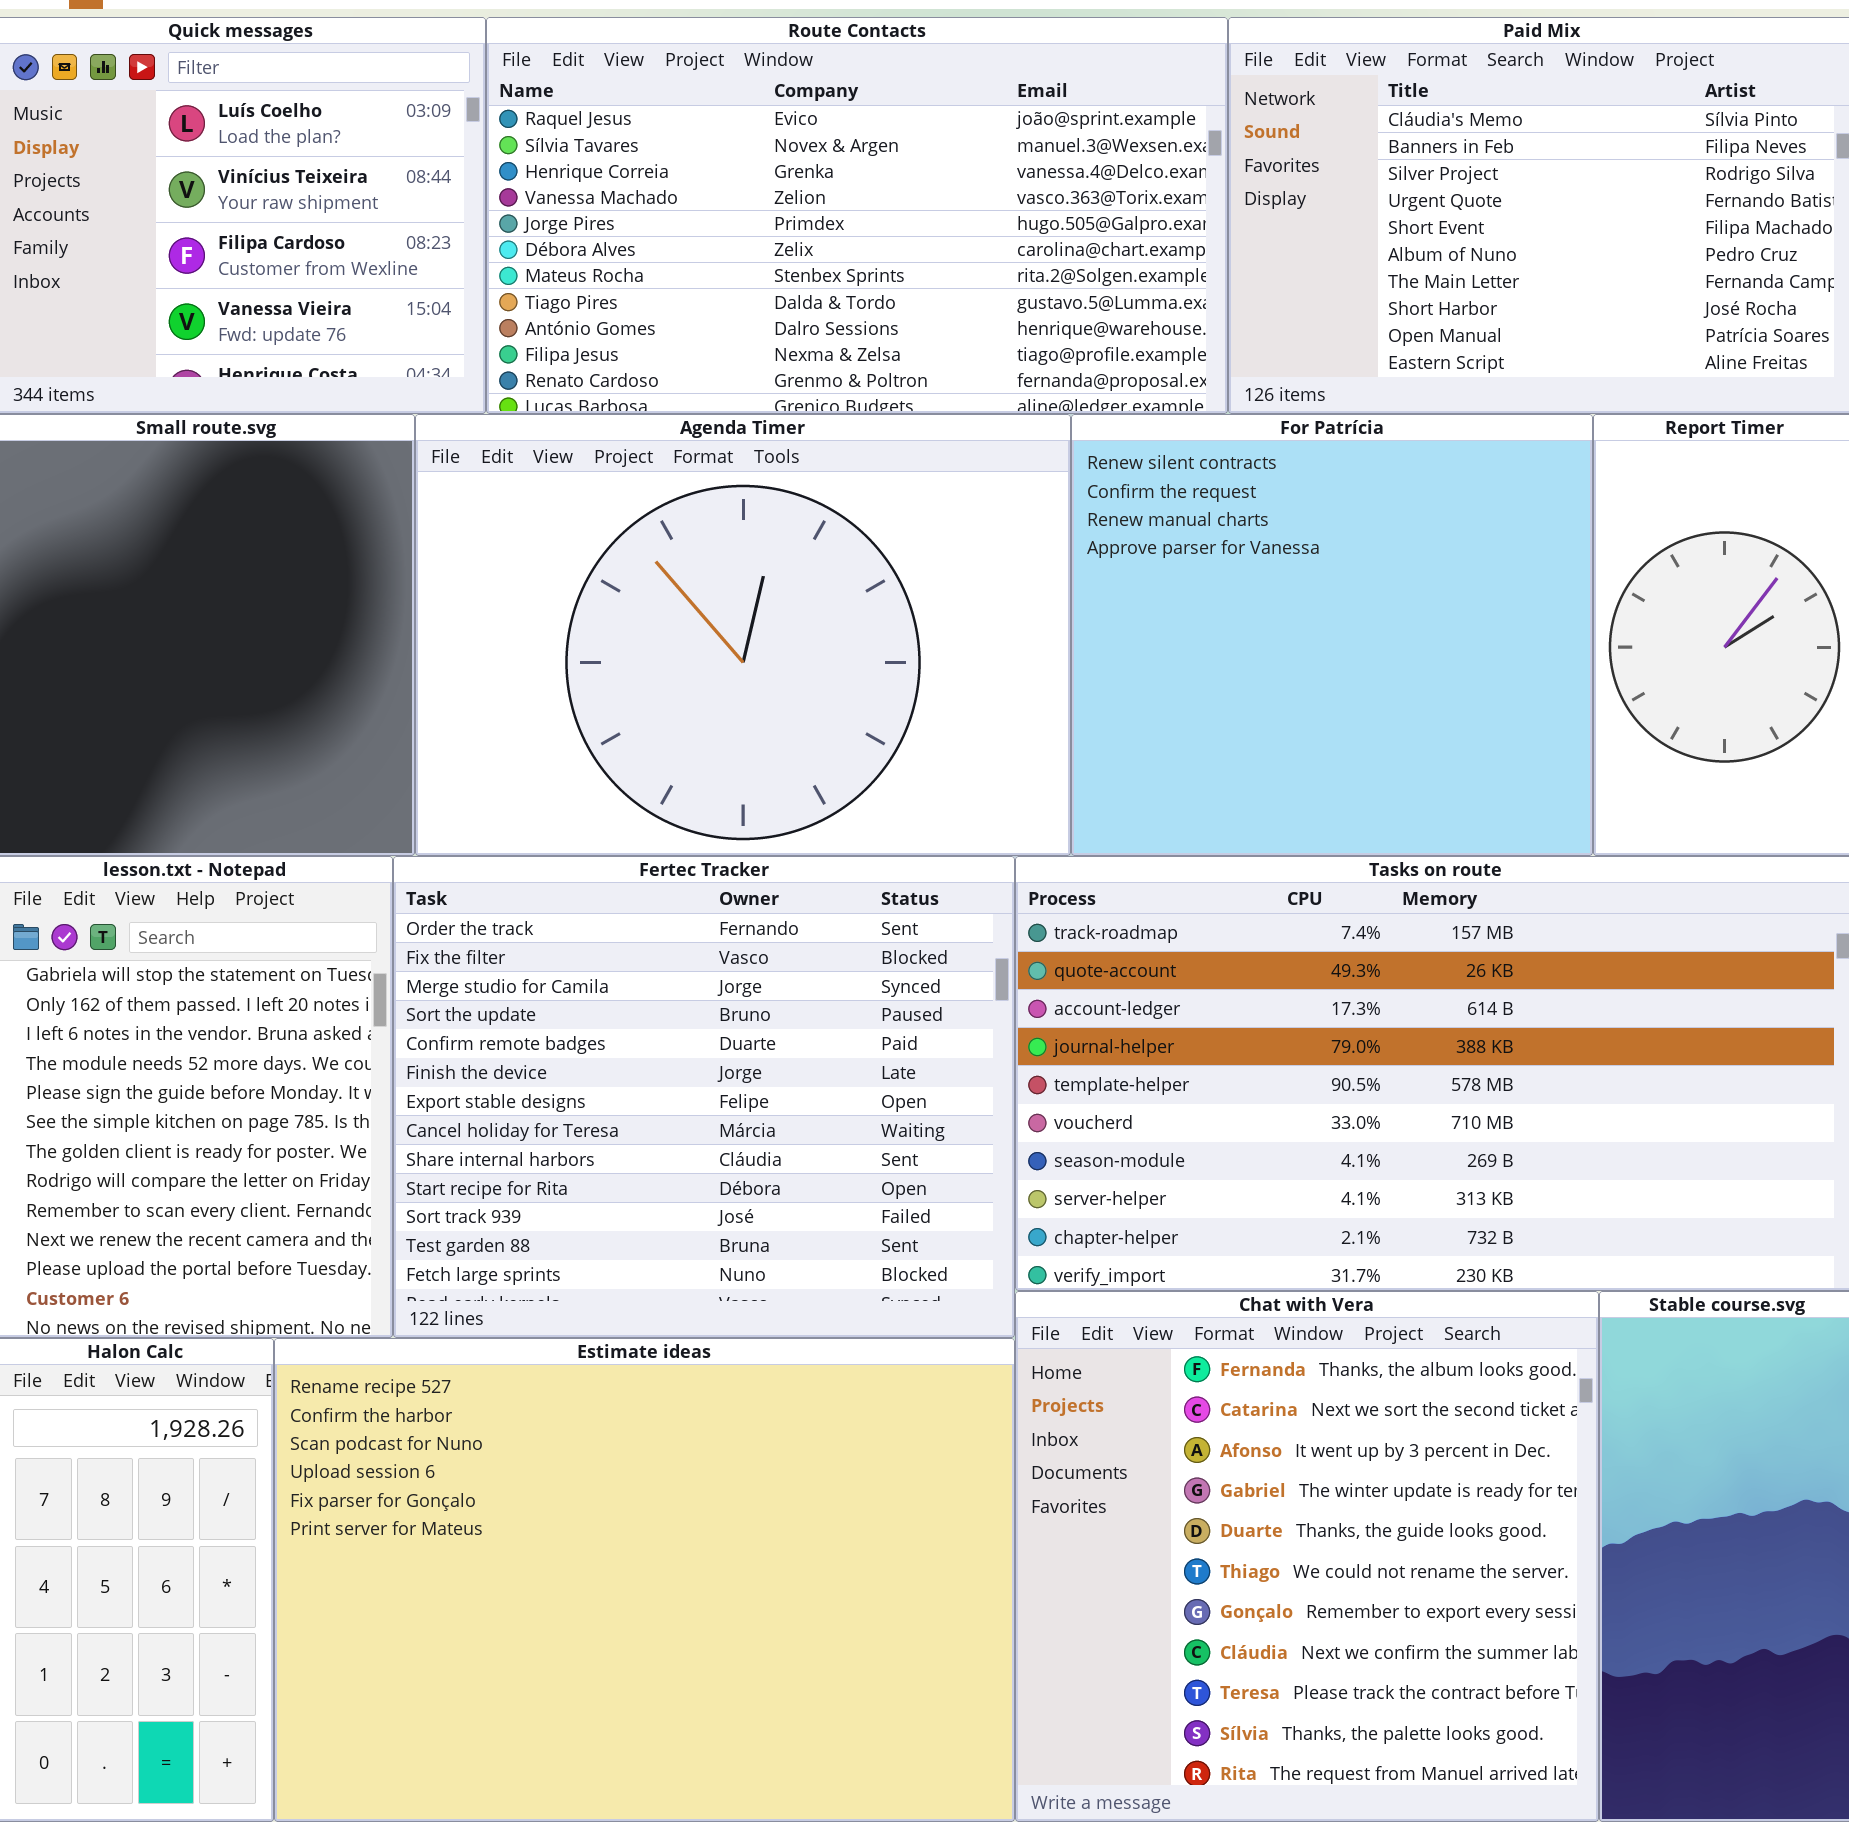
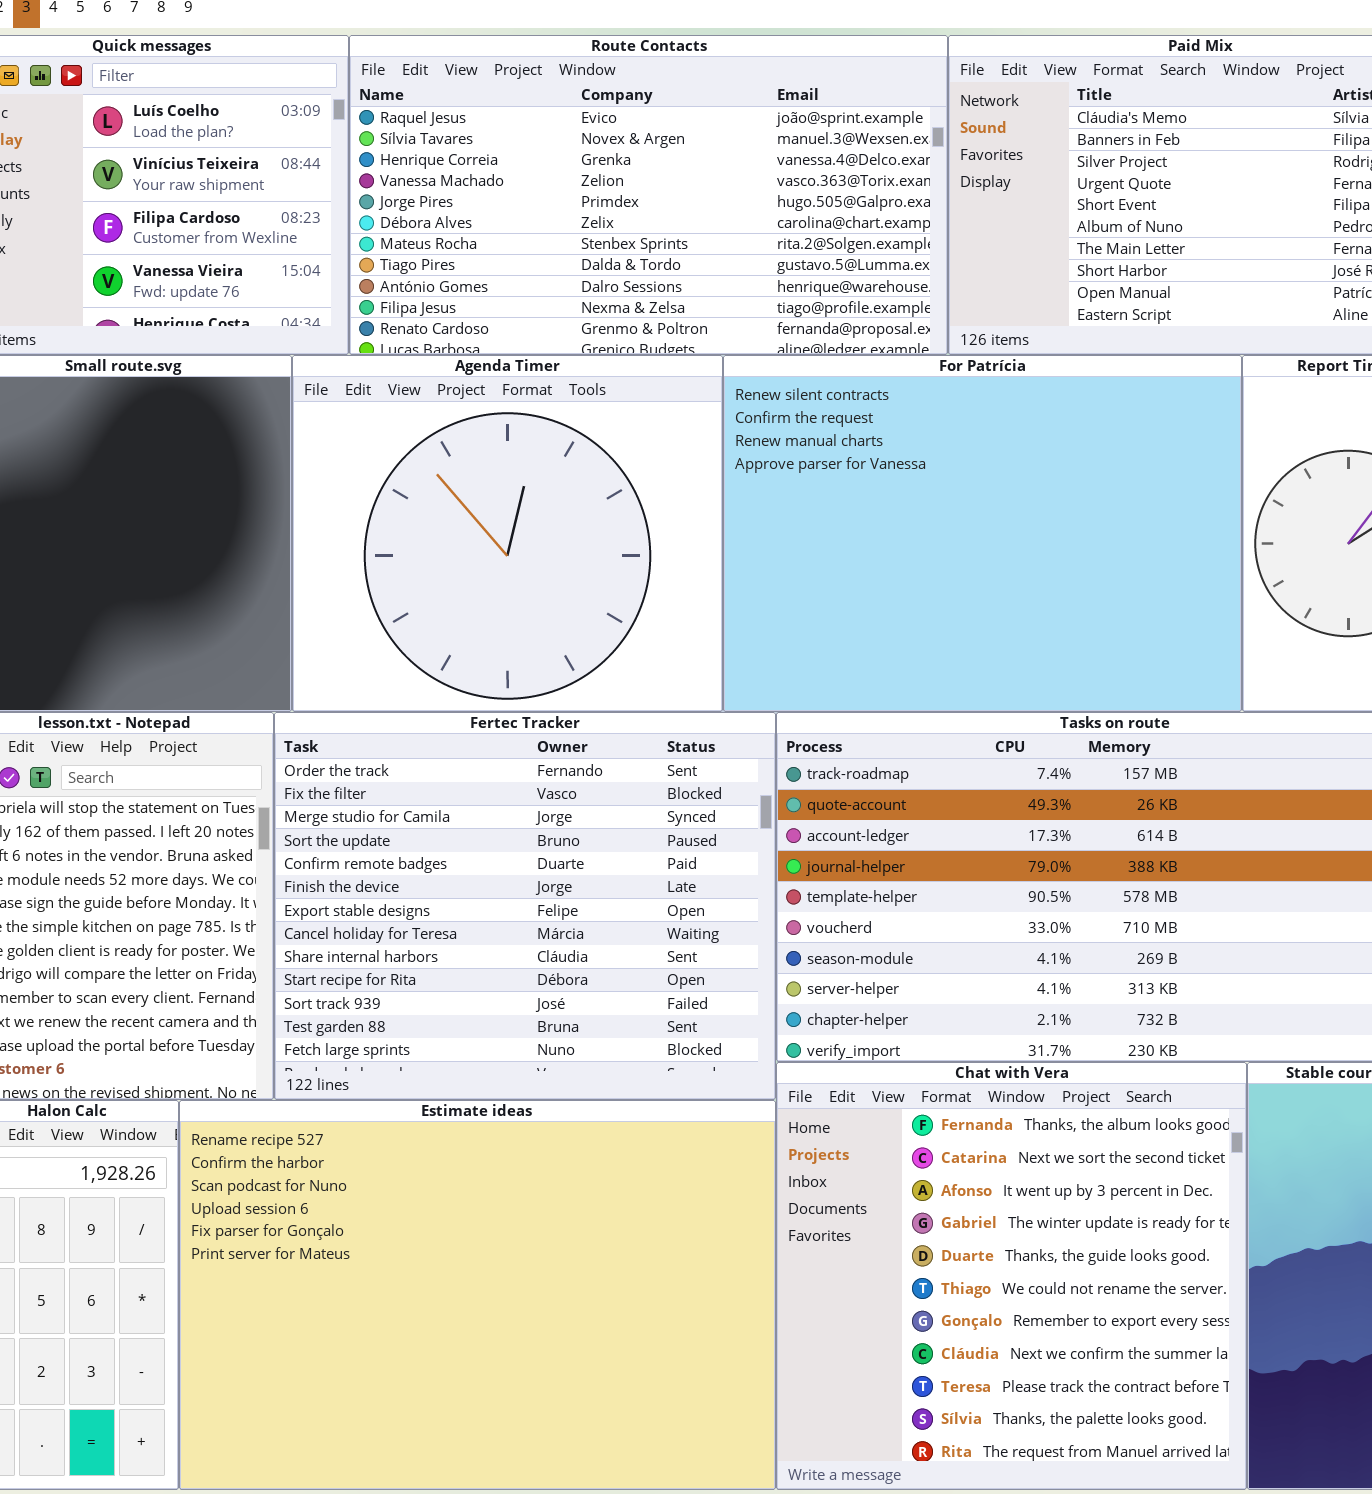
Agenda Timer: [415,414,1071,856] -> [292,355,723,712], resized
For Patrícia: [1071,414,1593,856] -> [723,355,1242,712], resized

